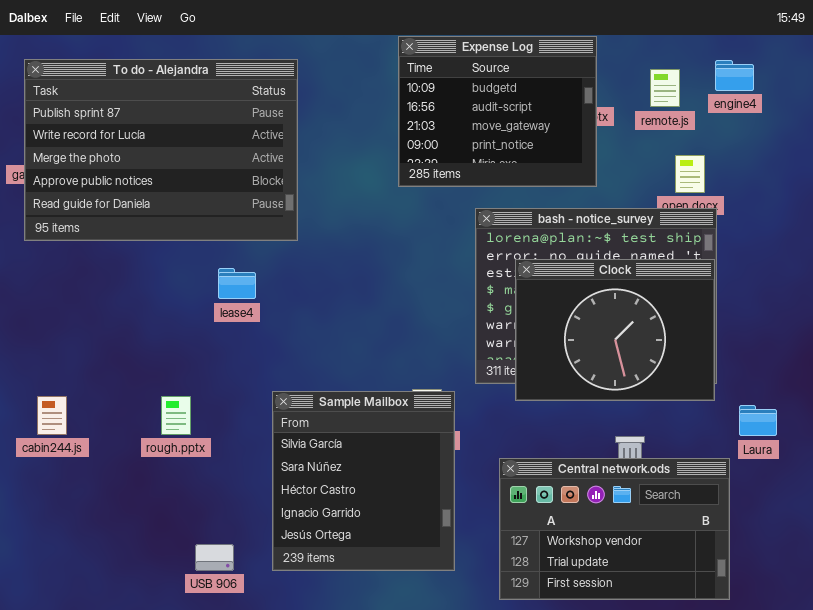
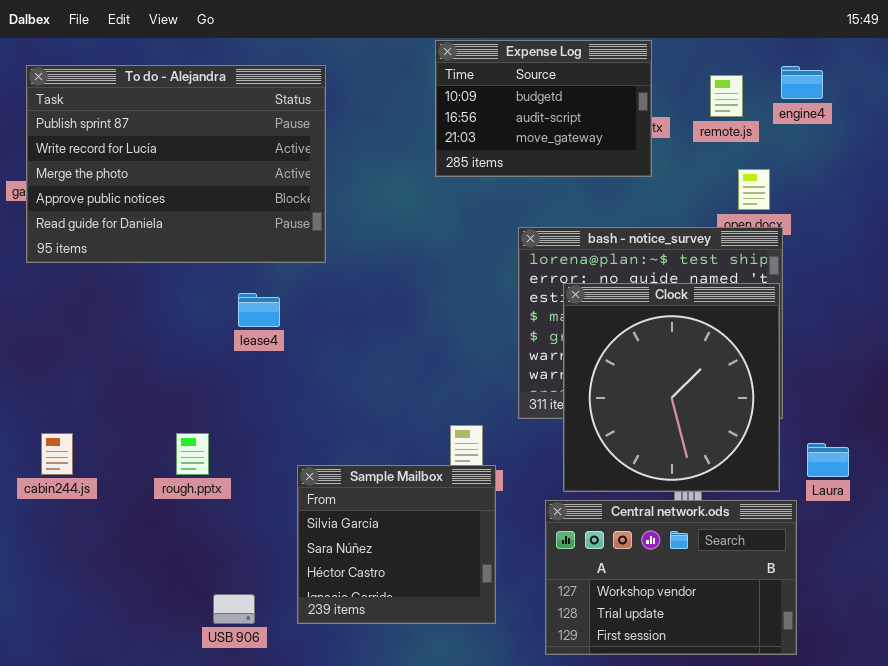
Expense Log: [398,36,597,187] -> [435,40,652,177], resized
Clock: [515,259,715,401] -> [563,283,780,492], resized
Sample Mailbox: [272,391,455,571] -> [297,465,496,624], resized

